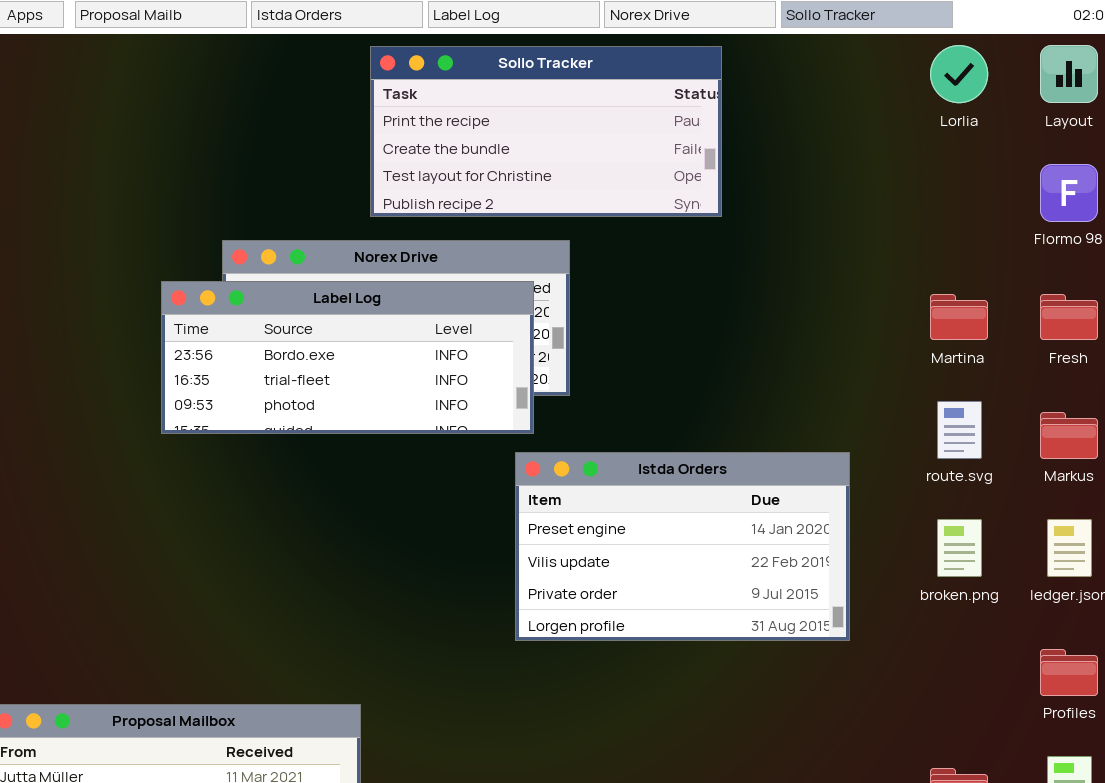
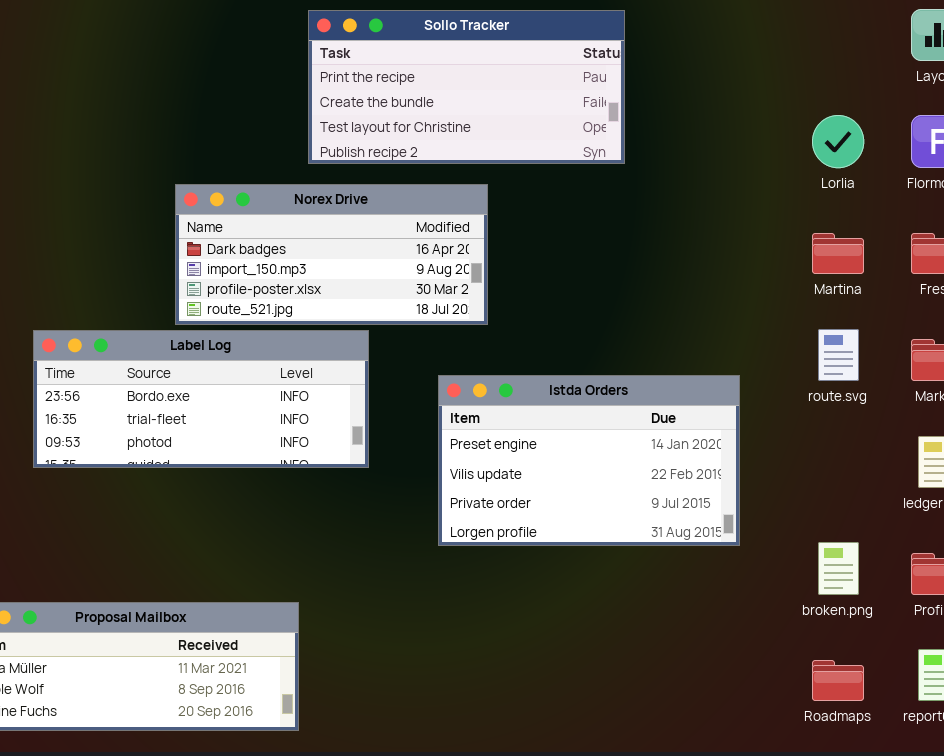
Lorlia: [930,45,988,103] -> [812,115,864,168], moved
Label Log: [161,281,534,434] -> [33,330,369,468], moved
broken.png: [937,519,982,577] -> [818,542,859,595], moved

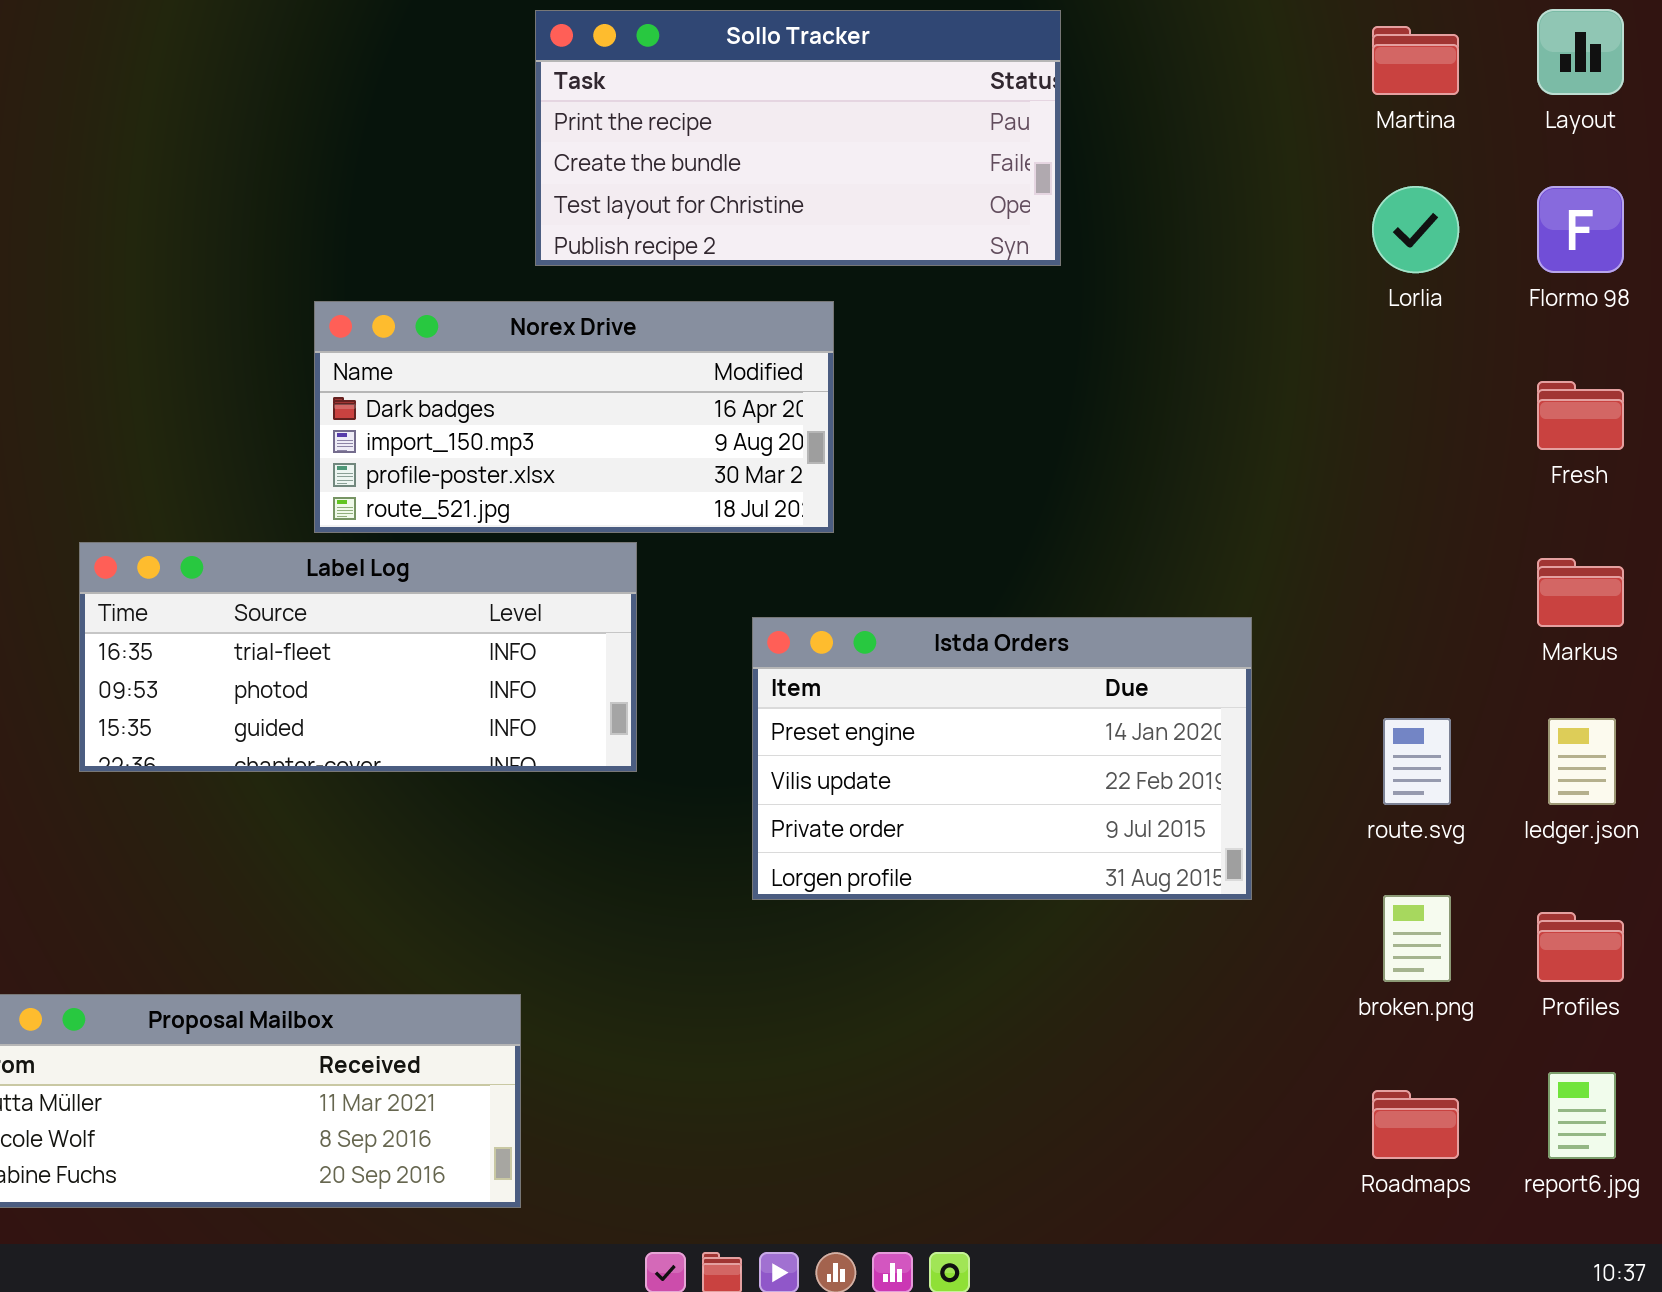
Martina: [812,233,864,274] -> [1372,26,1459,95], moved
route.svg: [818,329,859,381] -> [1383,718,1451,805], moved
Label Log: [33,330,369,468] -> [79,542,637,772], scrolled down 1 row

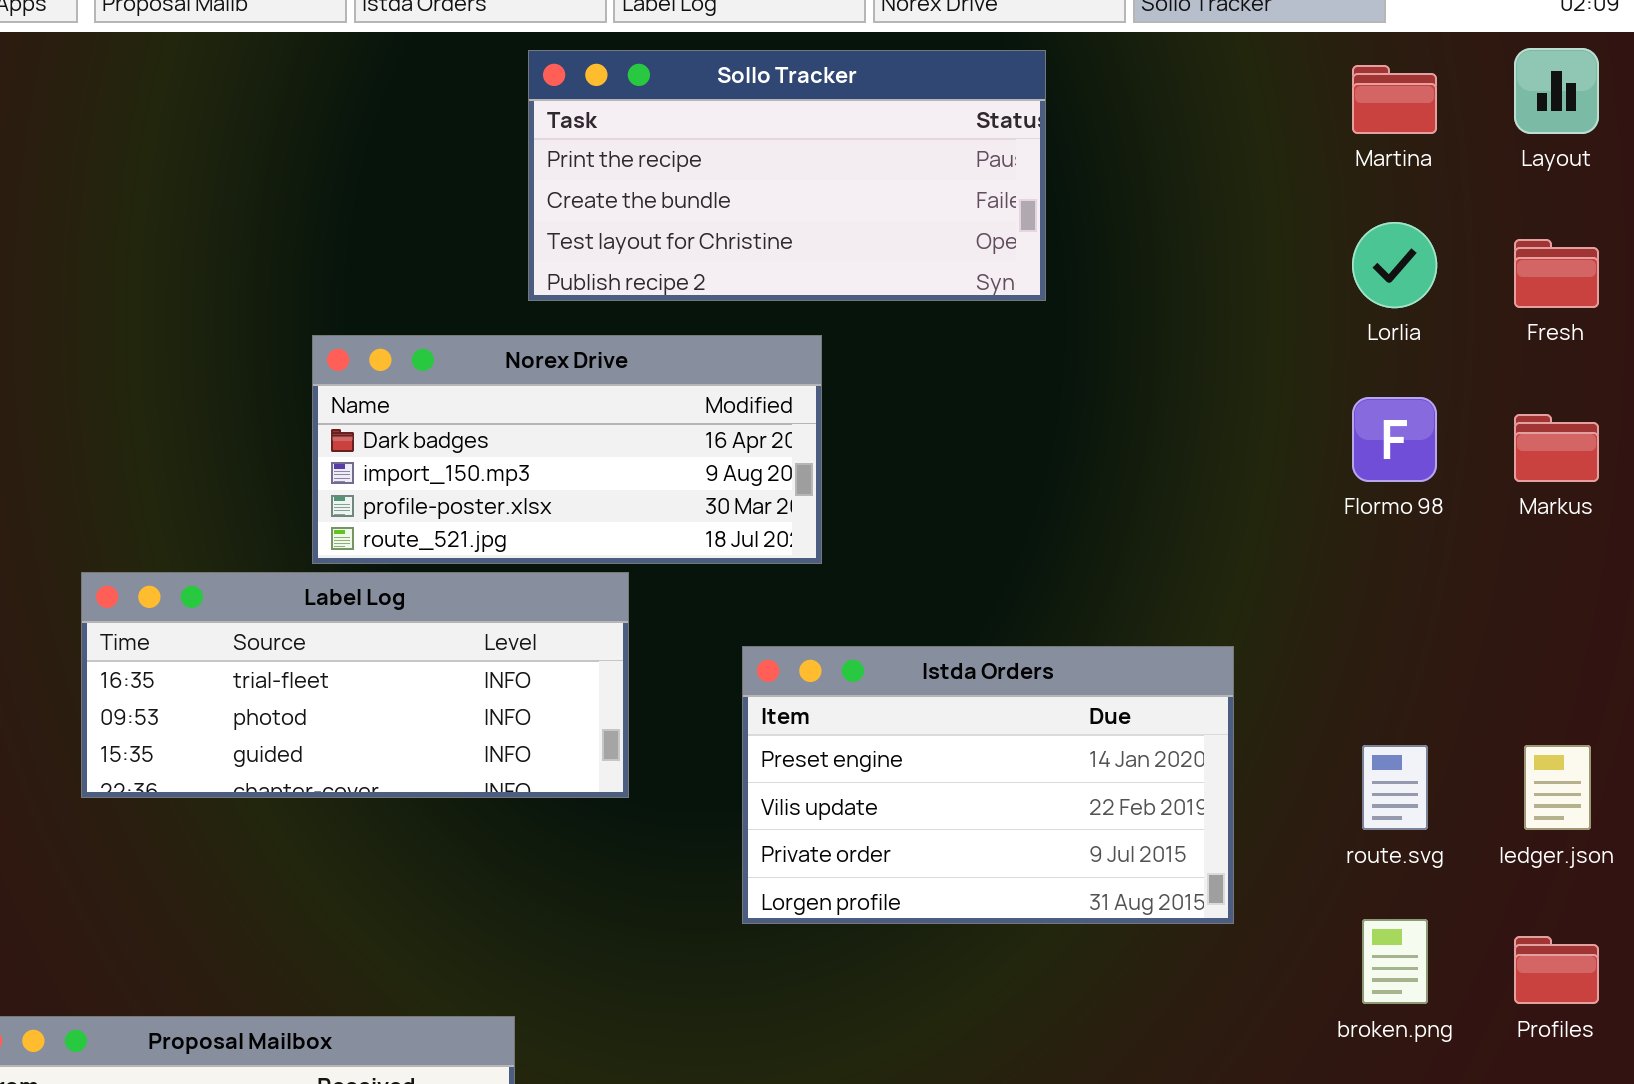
Flormo 98: [1537,186,1624,273] -> [1352,397,1437,482], moved
Fresh: [1537,381,1624,450] -> [1514,239,1599,308], moved
Markus: [1537,558,1624,627] -> [1514,414,1599,482], moved

